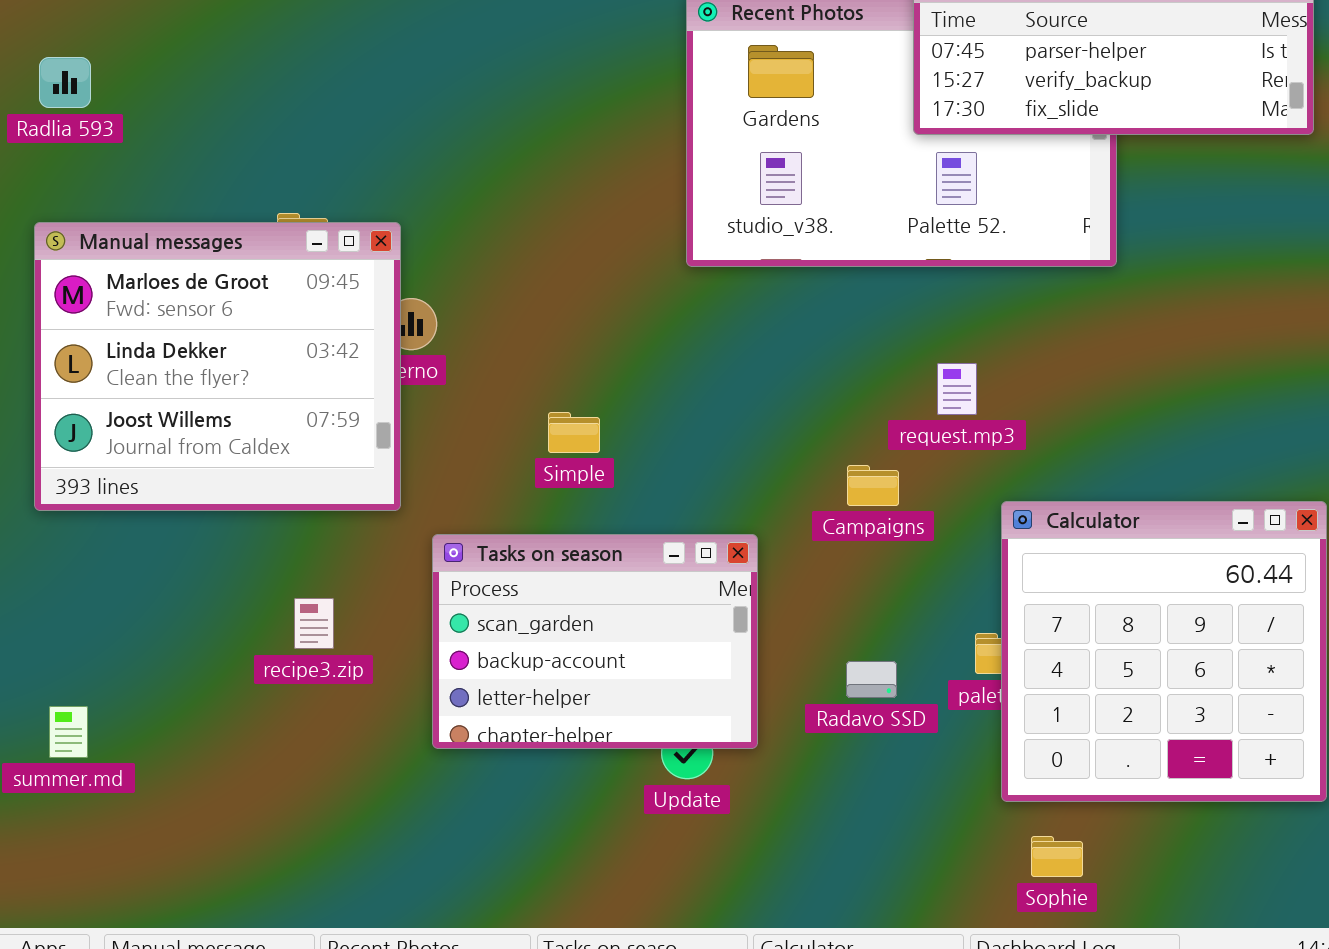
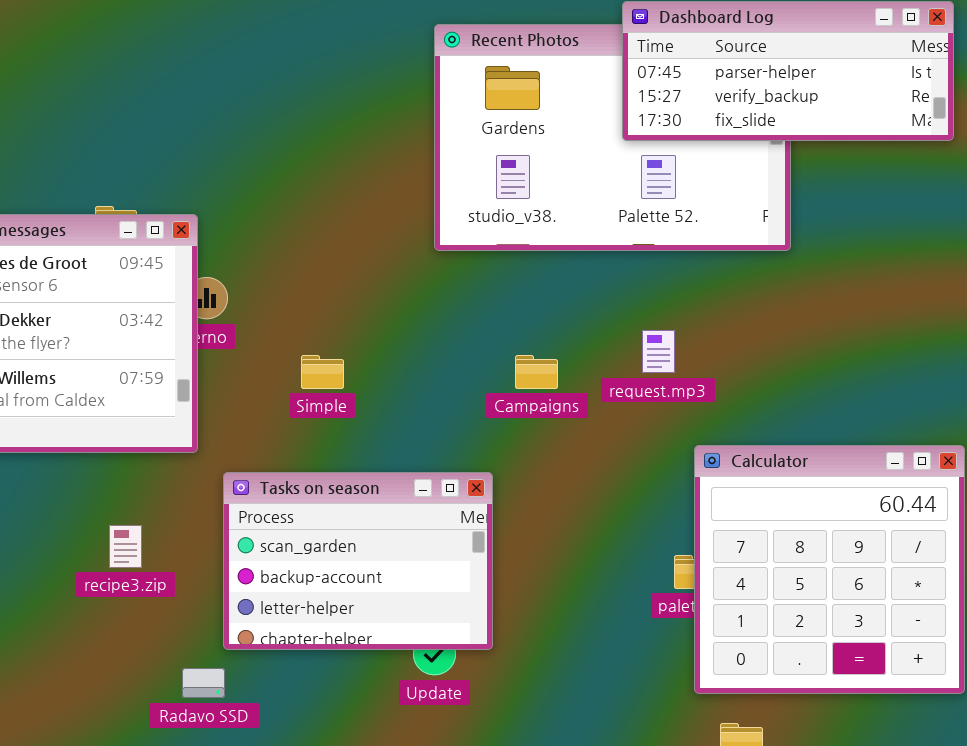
Simple: [548,412,600,453] -> [301,355,344,389], moved
Campaigns: [847,465,899,506] -> [515,355,558,389], moved
Radavo SSD: [846,661,897,698] -> [182,668,225,698], moved

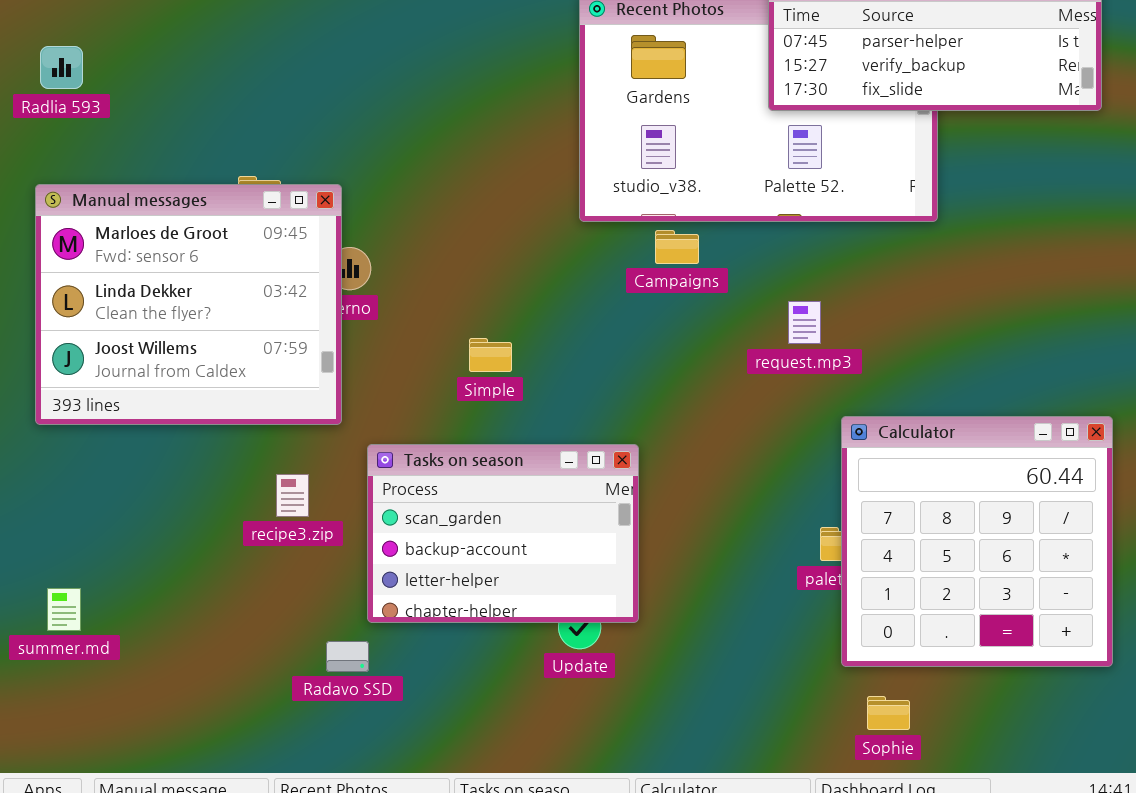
Simple: [301,355,344,389] -> [469,338,512,372], moved
Campaigns: [515,355,558,389] -> [655,230,699,264], moved
recipe3.zip: [109,525,142,568] -> [276,474,309,517], moved

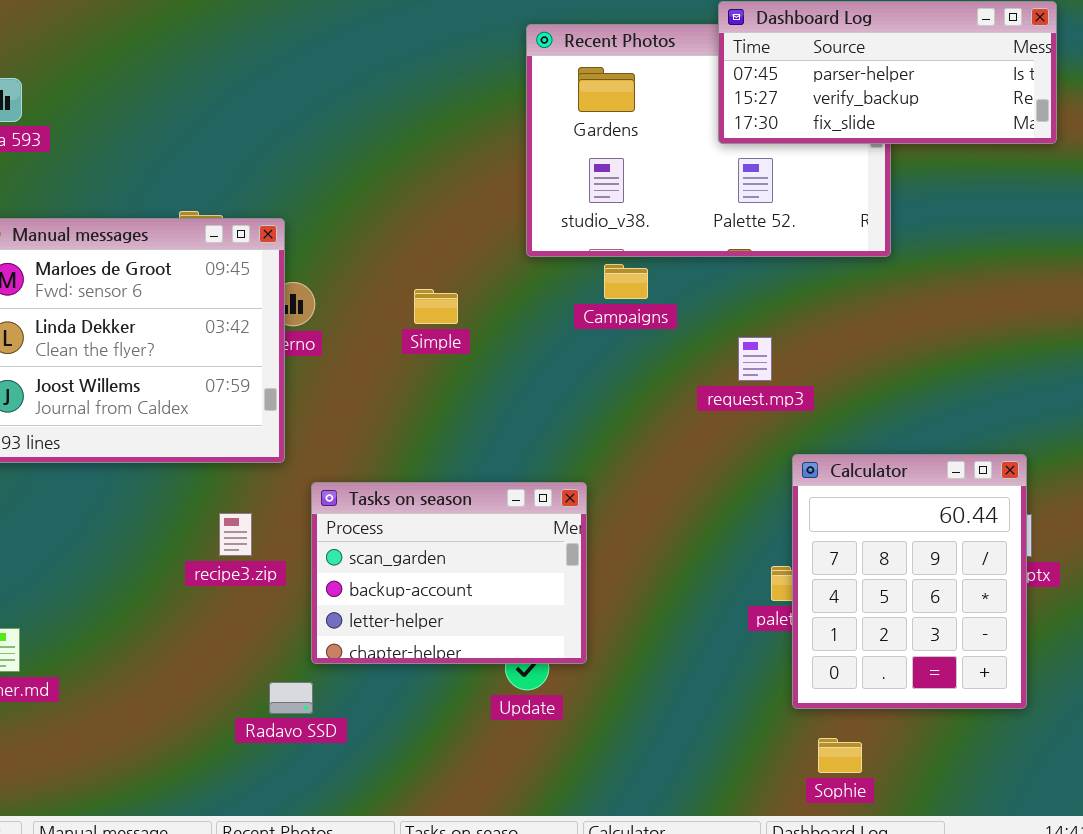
Simple: [469,338,512,372] -> [414,289,458,324], moved
Calculator: [841,416,1113,667] -> [792,454,1027,709], resized

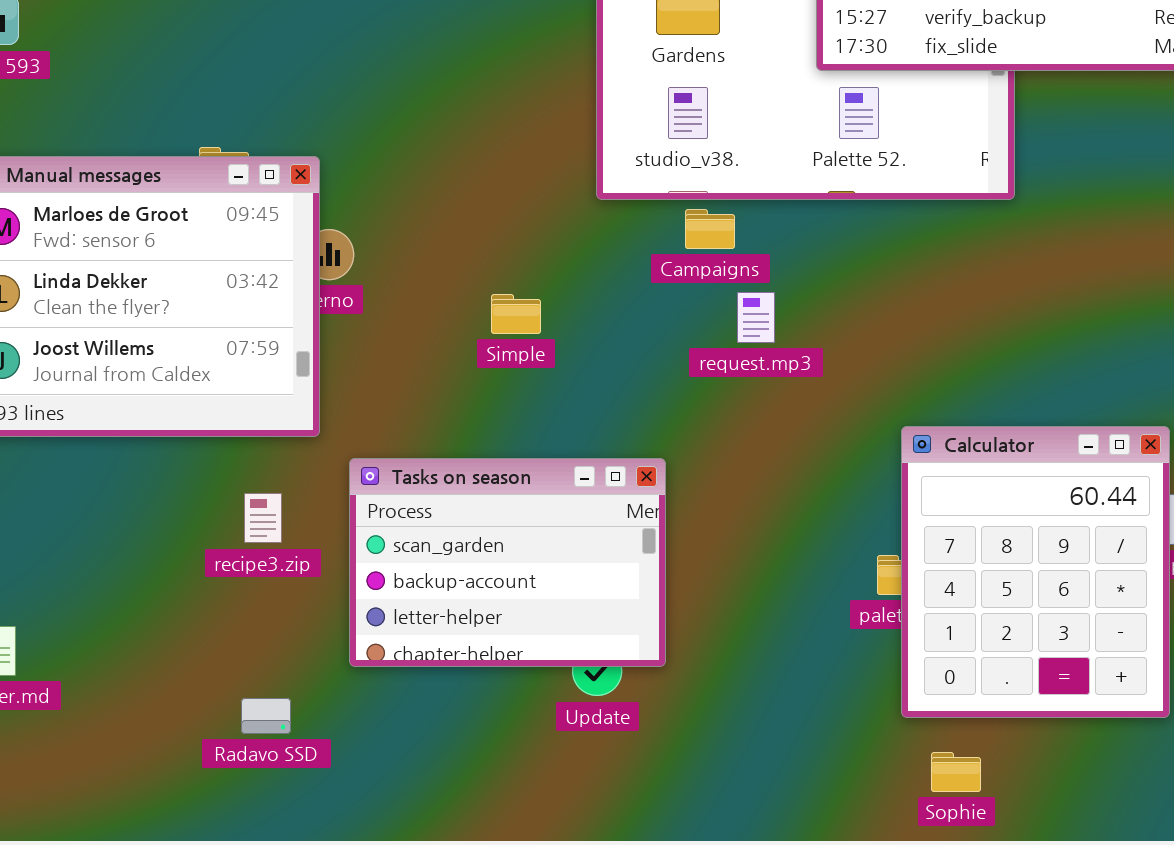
Simple: [414,289,458,324] -> [491,294,541,334], moved
request.mp3: [738,337,772,381] -> [737,292,775,343], moved
Radavo SSD: [269,682,313,714] -> [241,698,291,734], moved

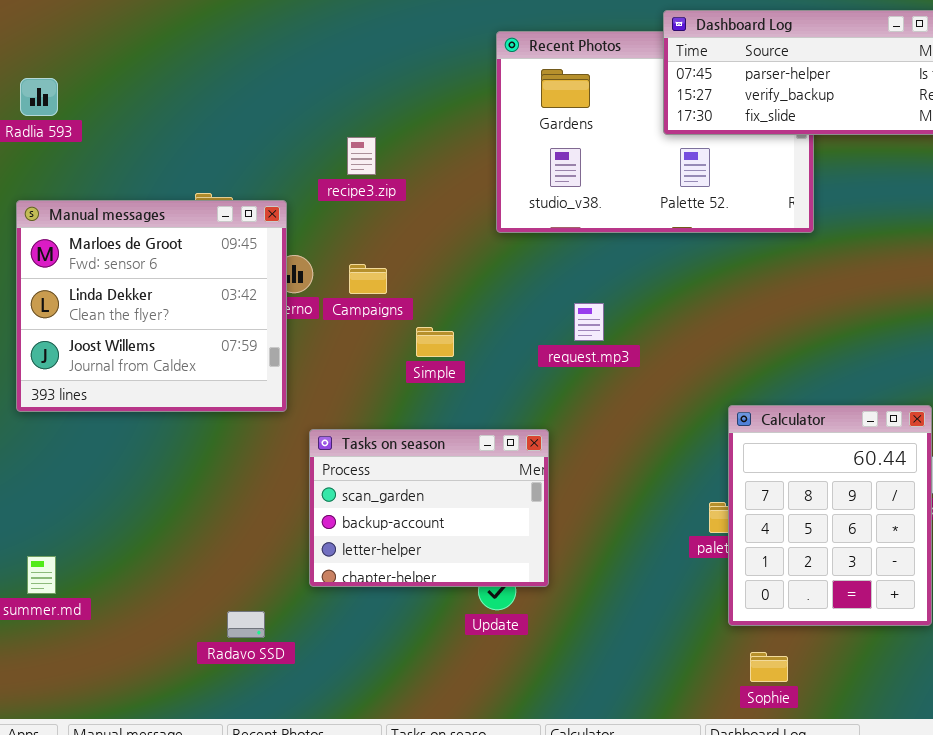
Campaigns: [685,209,735,249] -> [349,264,387,294], moved
request.mp3: [737,292,775,343] -> [574,303,604,341], moved
Simple: [491,294,541,334] -> [416,327,454,357], moved
recipe3.zip: [244,493,282,543] -> [347,137,376,175], moved

